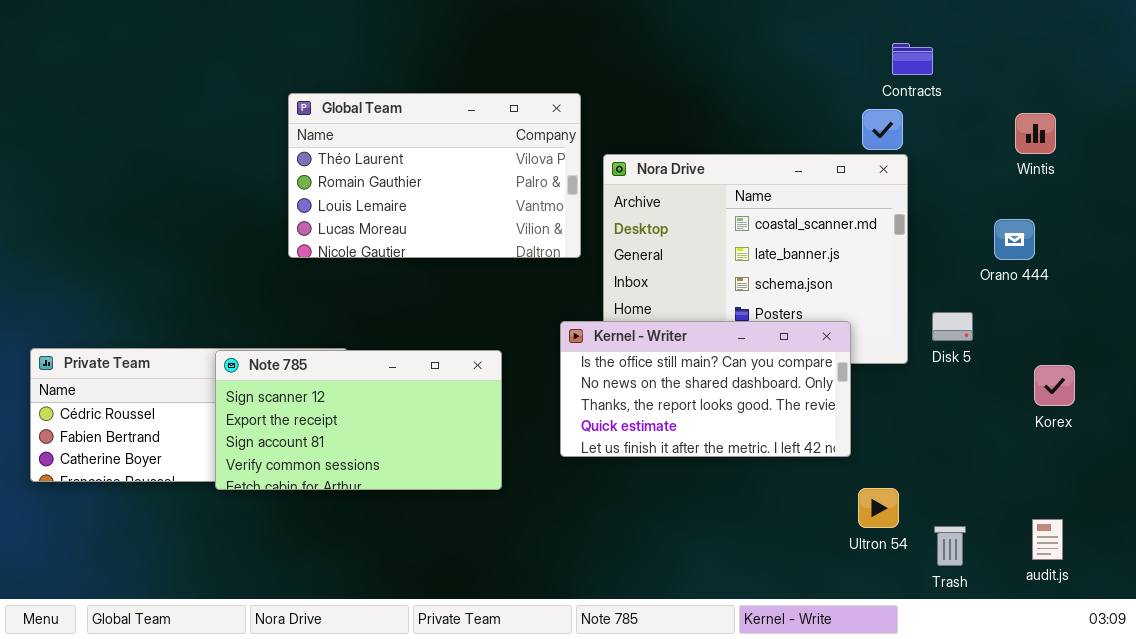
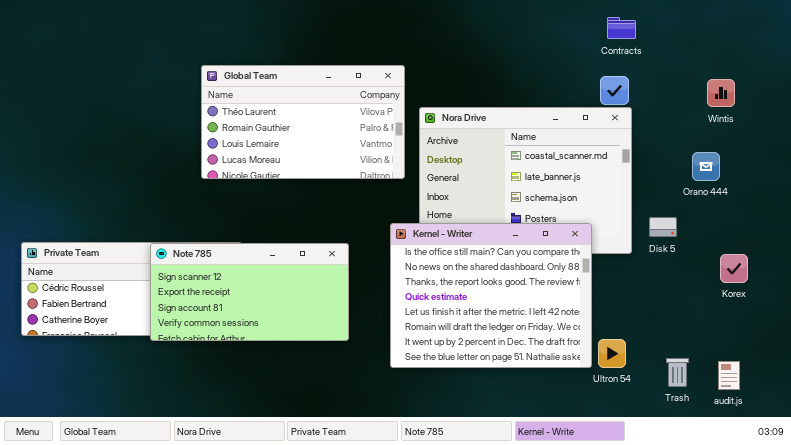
Contracts: [892,43,933,75] -> [607,17,636,39], moved
Kernel - Writer: [560,321,851,457] -> [390,223,592,368], resized
Trash: [934,526,966,566] -> [666,358,689,387], moved

